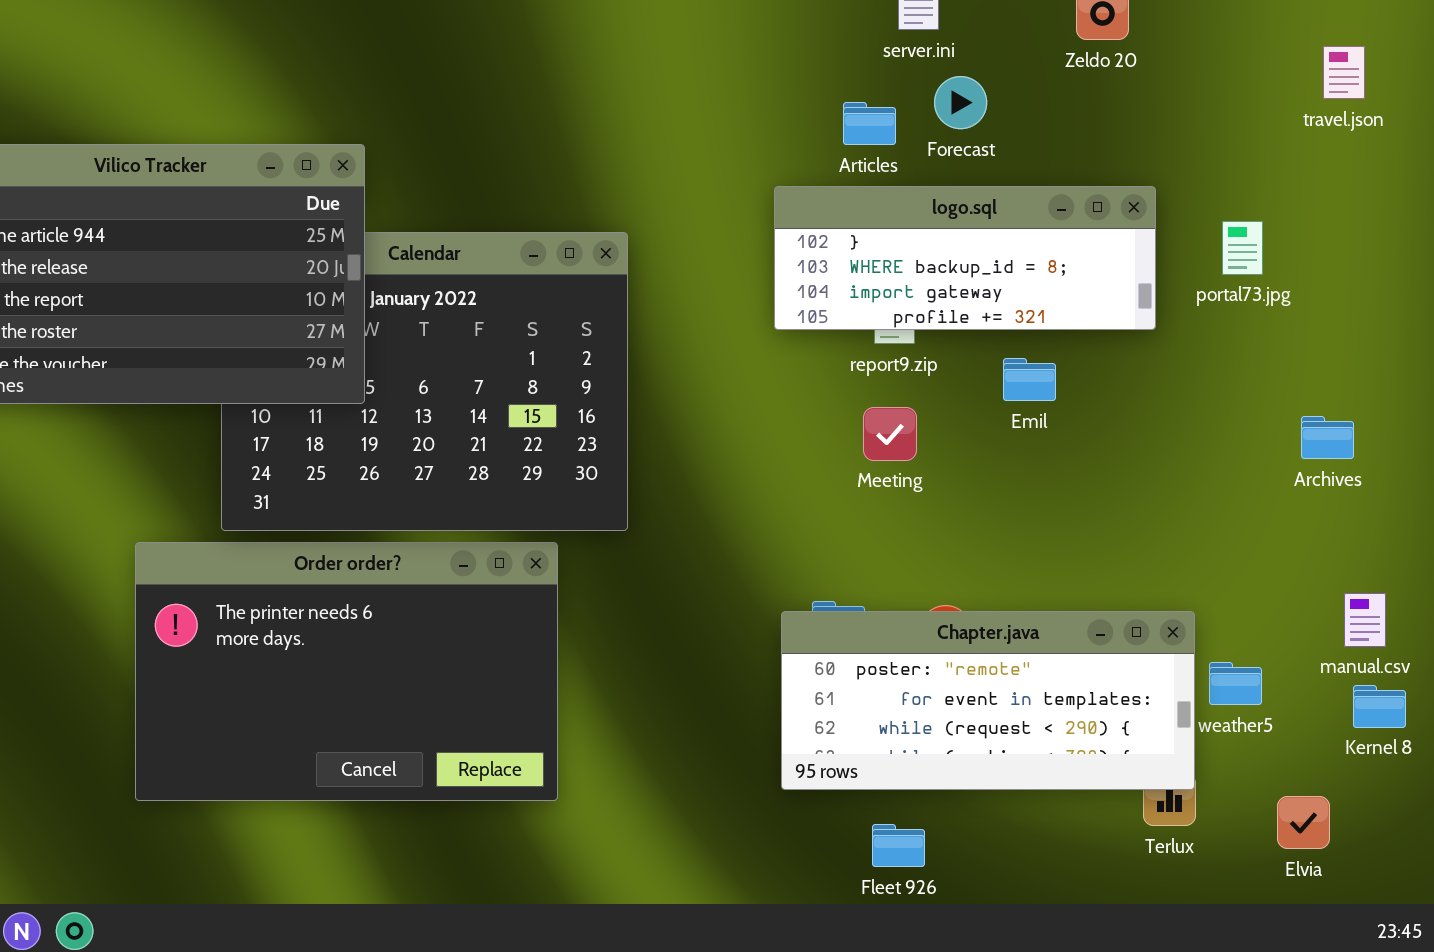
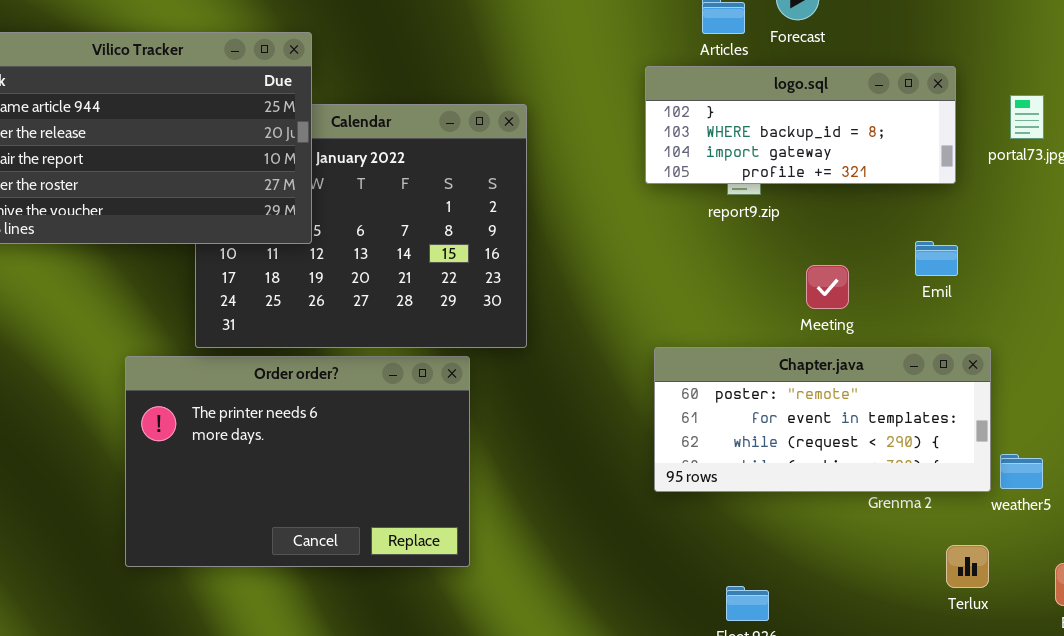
Emil: [1003,358,1056,401] -> [915,241,958,276], moved
Meeting: [863,407,917,461] -> [806,265,849,309], moved
Chapter.java: [781,611,1195,790] -> [654,347,991,492], moved

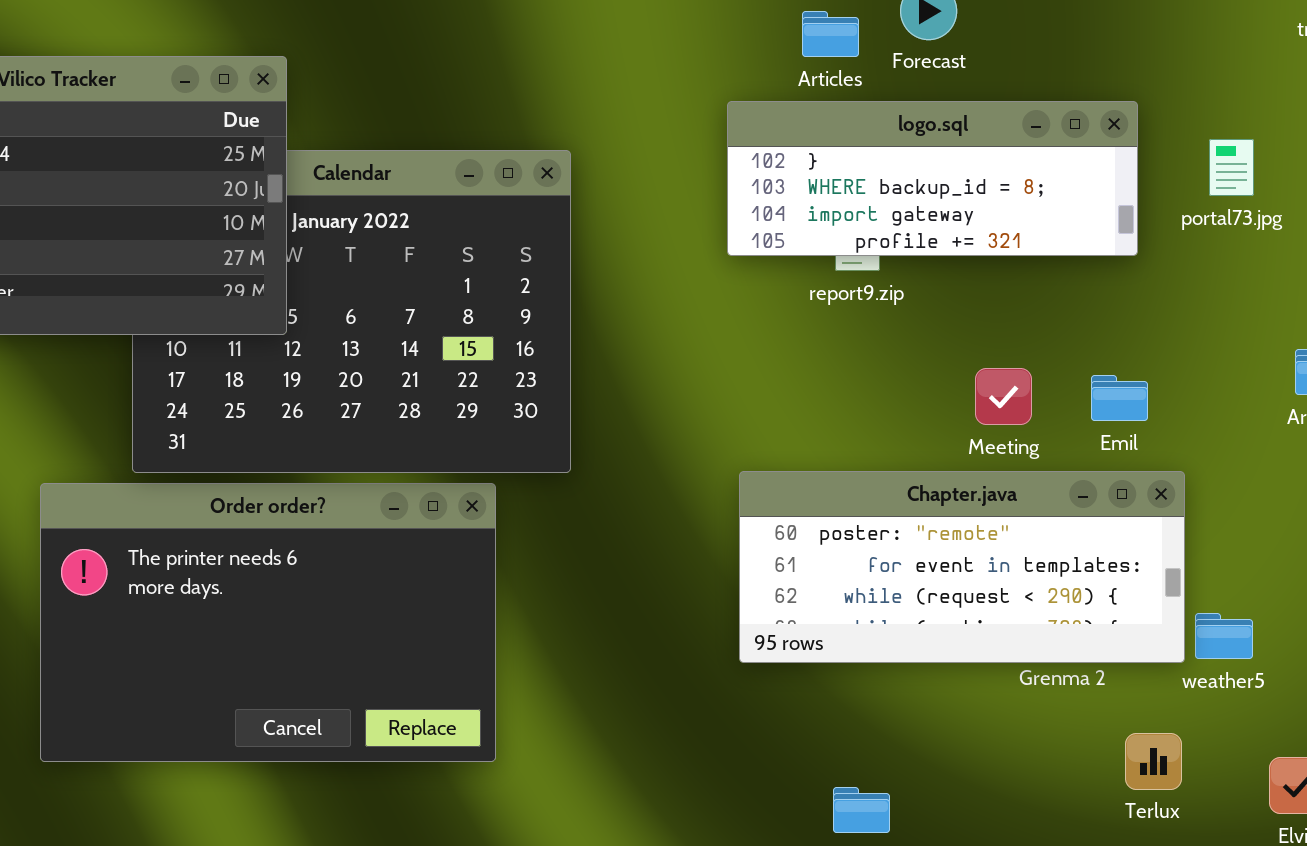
Emil: [915,241,958,276] -> [1091,375,1148,421], moved
Meeting: [806,265,849,309] -> [975,368,1032,425], moved

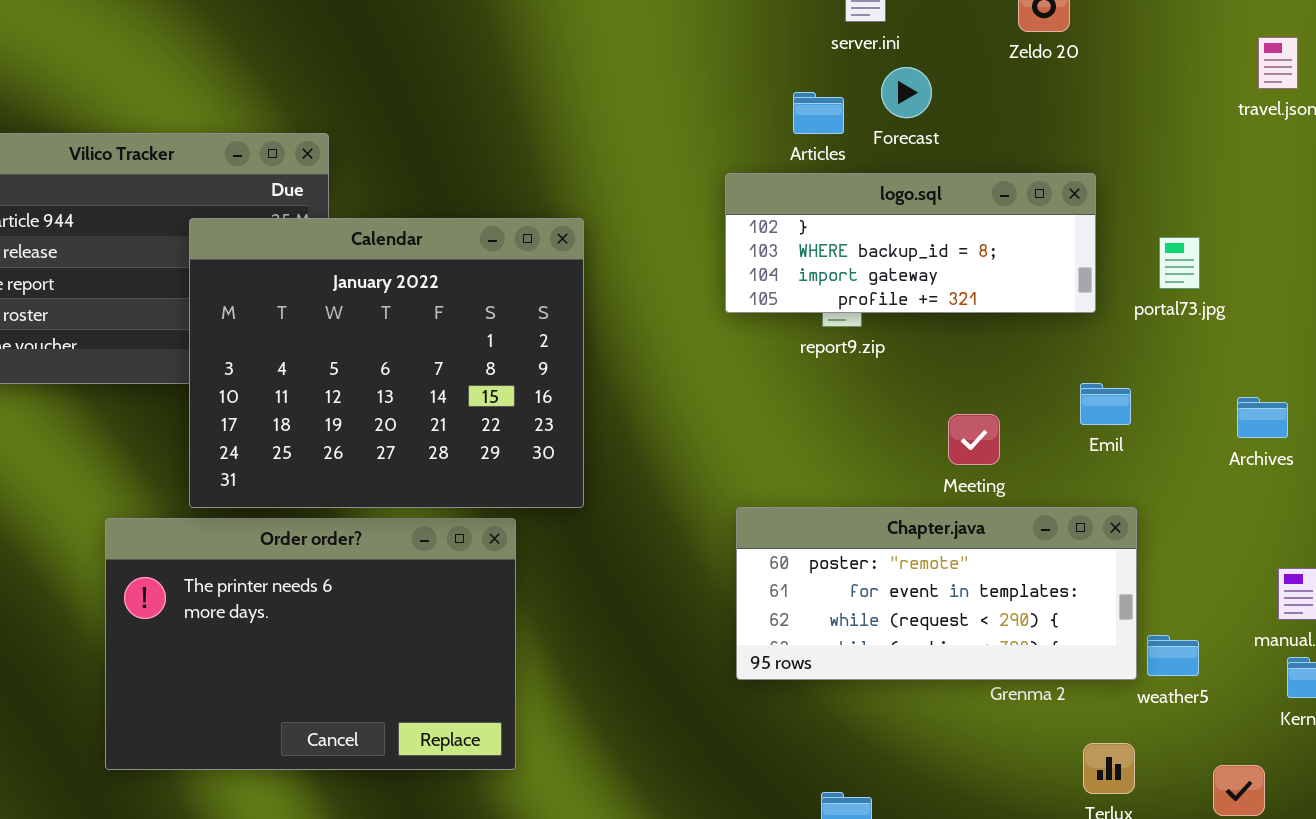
portal73.jpg: [1209,139,1254,196] -> [1159,237,1200,289], moved
Calendar: [132,150,571,473] -> [189,218,584,508], raised
Emil: [1091,375,1148,421] -> [1080,383,1131,425], moved

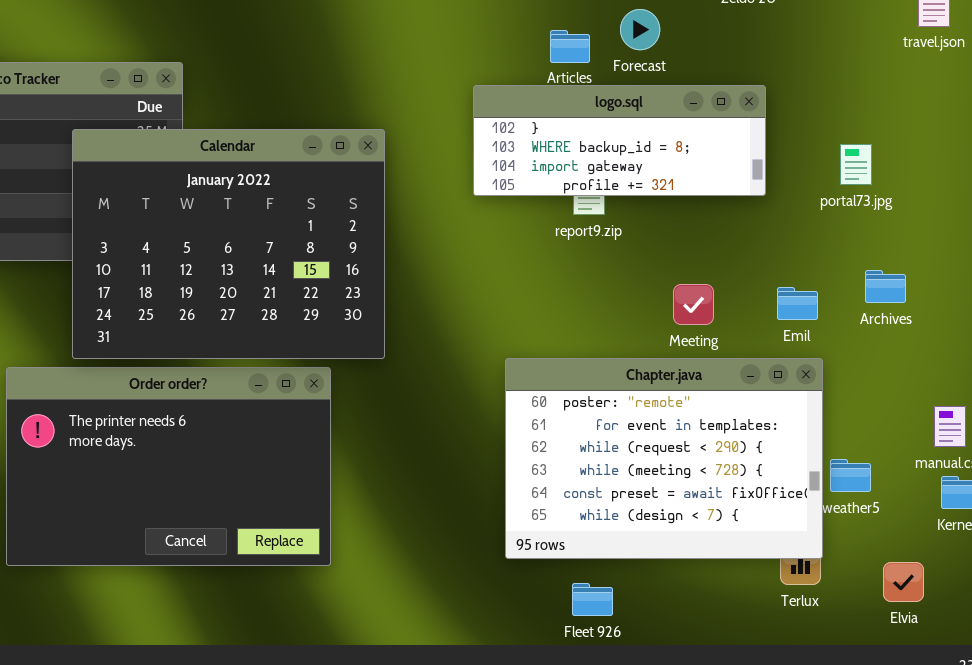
logo.sql: [725,173,1096,313] -> [473,85,766,196], moved
Emil: [1080,383,1131,425] -> [777,287,818,320], moved
Archives: [1237,397,1288,438] -> [865,270,906,303], moved
Chapter.java: [736,507,1137,680] -> [505,358,823,559], resized

